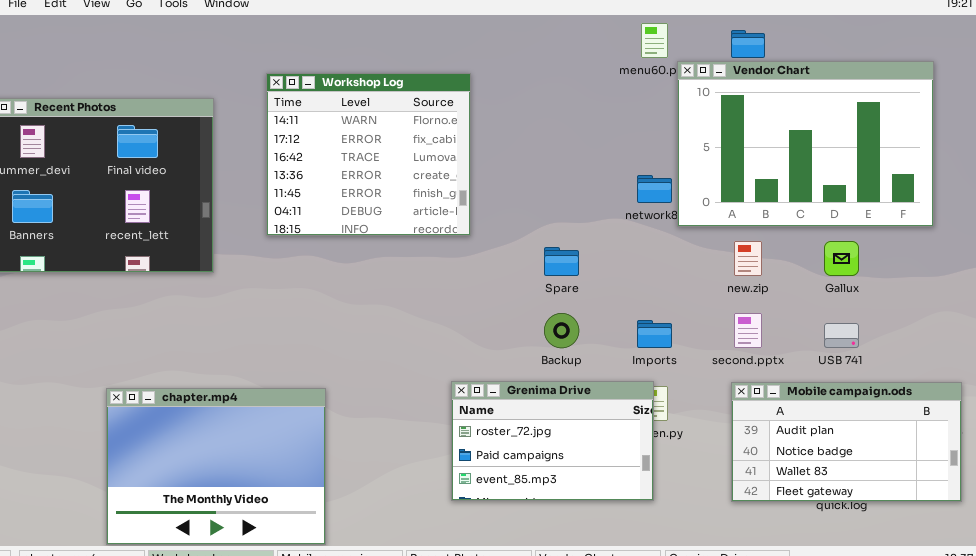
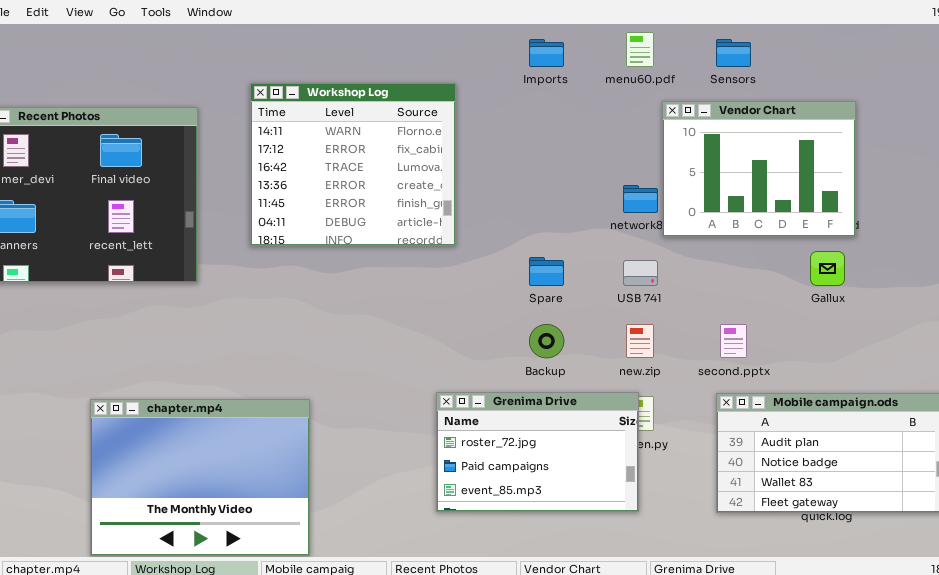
Vendor Chart: [677,61,934,227] -> [662,101,856,237], resized
new.zip: [734,241,762,276] -> [626,324,654,358], moved
Imports: [637,320,672,348] -> [529,39,564,67], moved
USB 741: [824,323,859,348] -> [623,260,658,286], moved

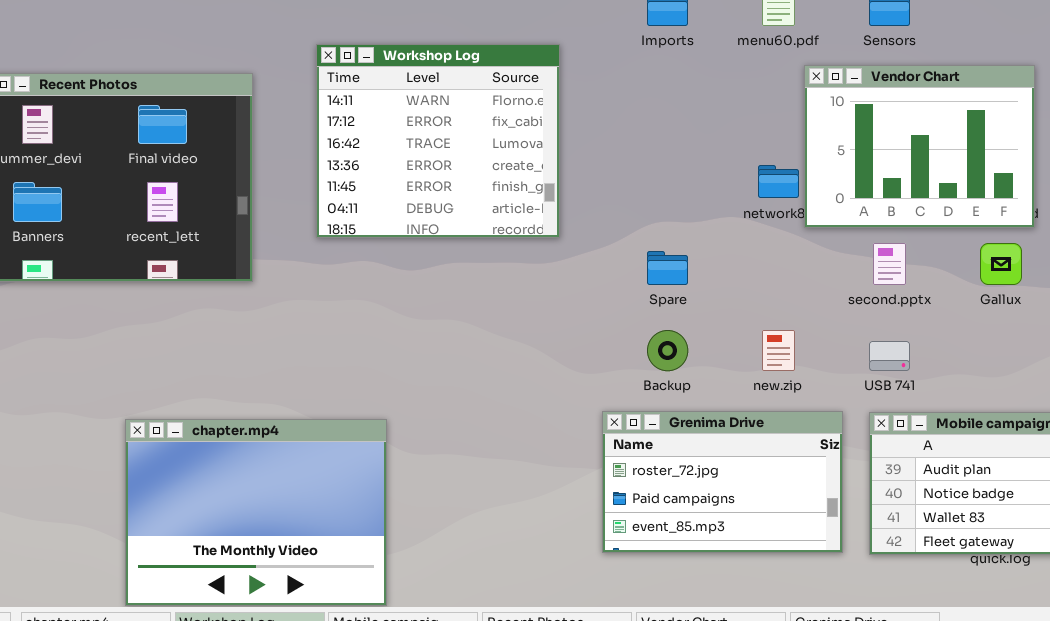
USB 741: [623,260,658,286] -> [869,341,910,371], moved
second.pptx: [720,324,747,358] -> [873,243,906,285], moved
Grenima Drive: [436,392,639,512] -> [602,411,843,553], moved

